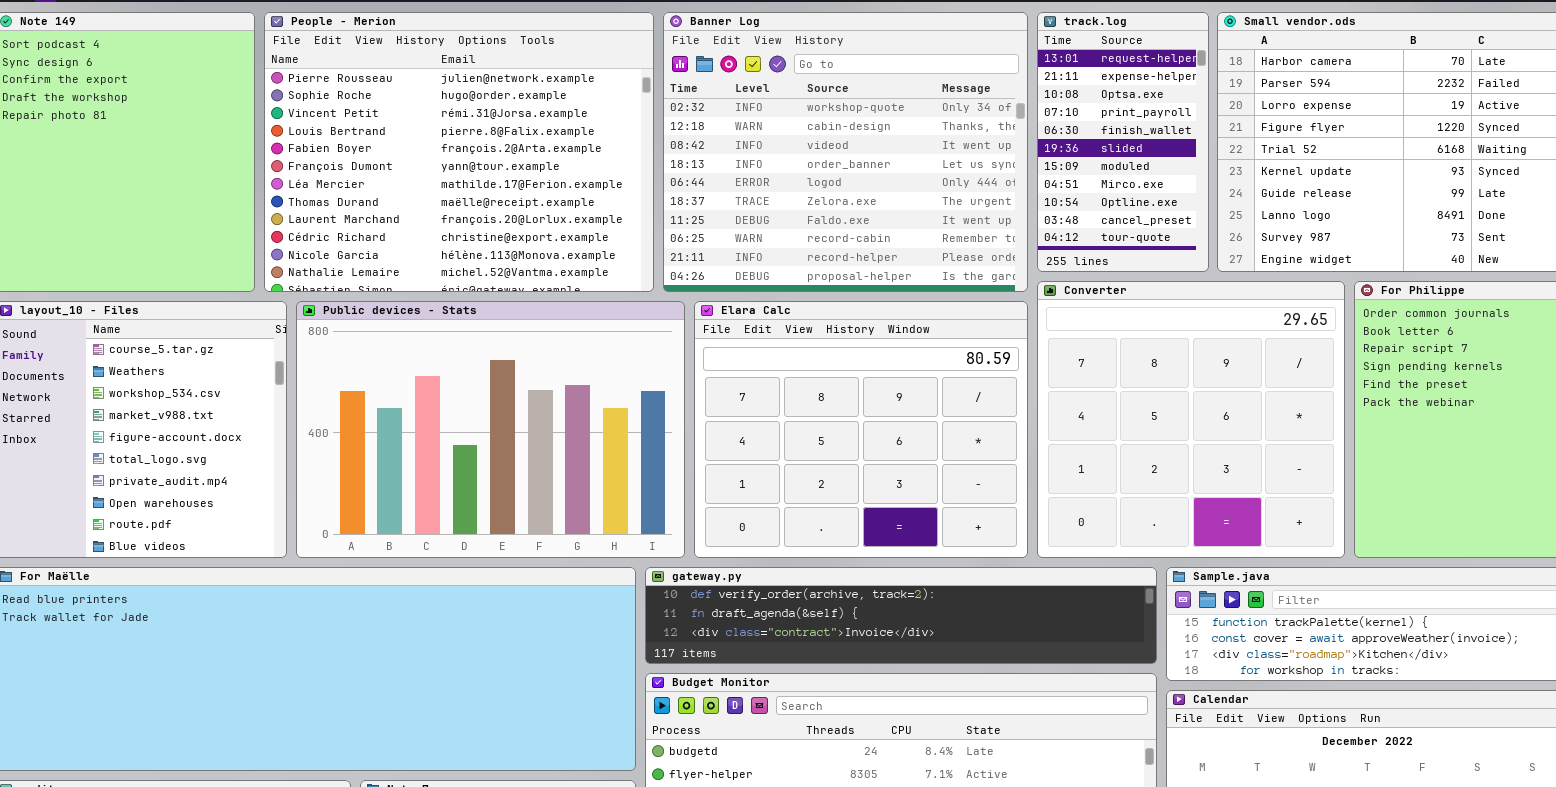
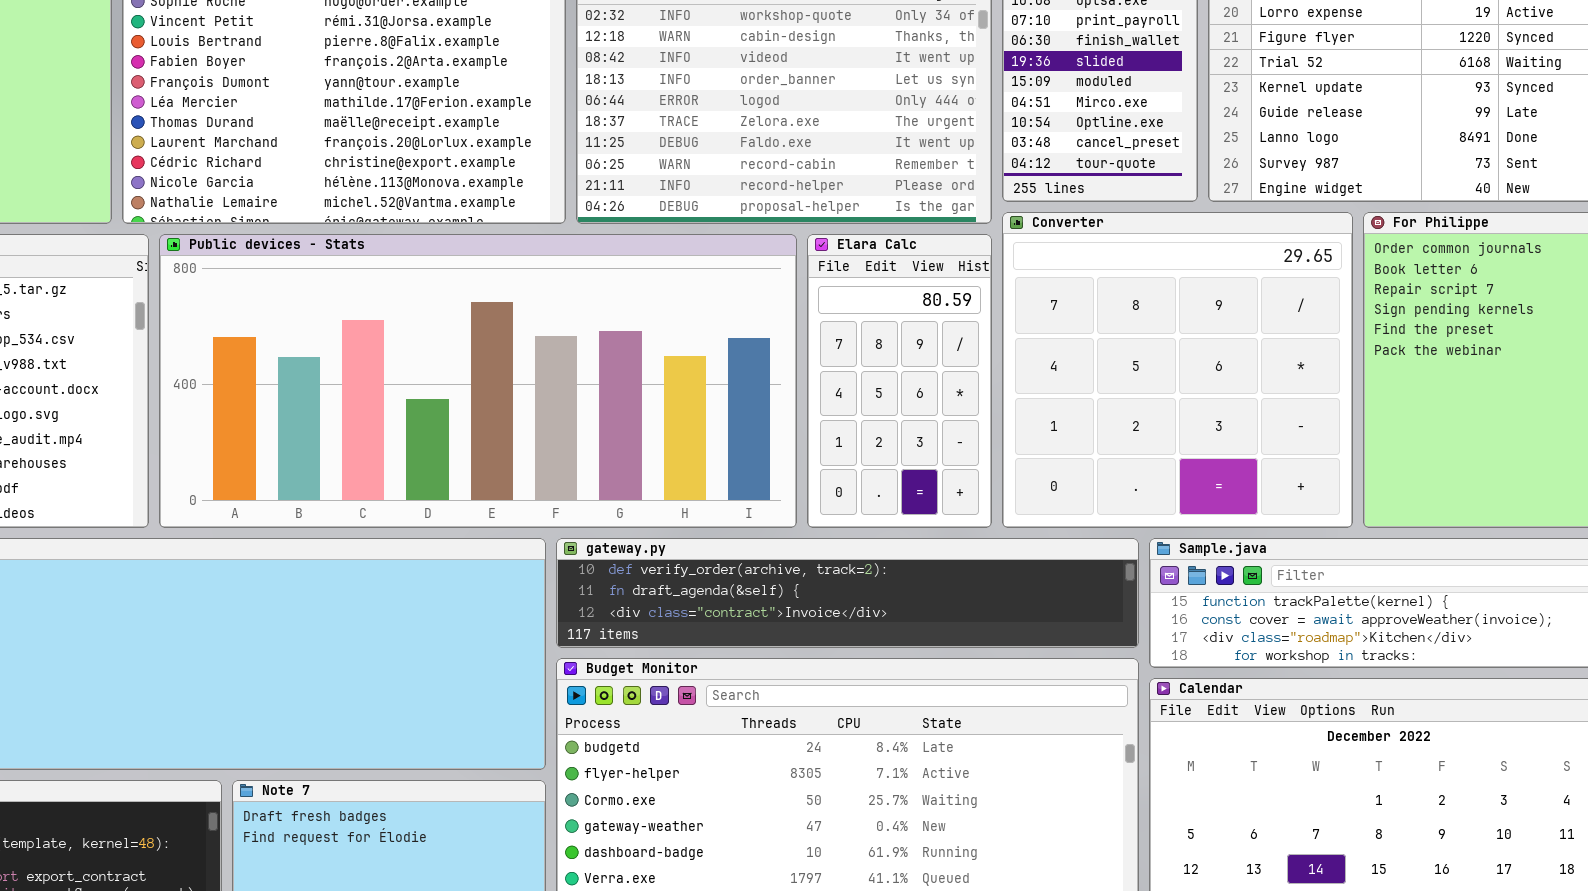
Public devices - Stats: [296,301,685,558] -> [159,234,797,528], resized
Elara Calc: [694,301,1028,558] -> [807,234,992,528], resized

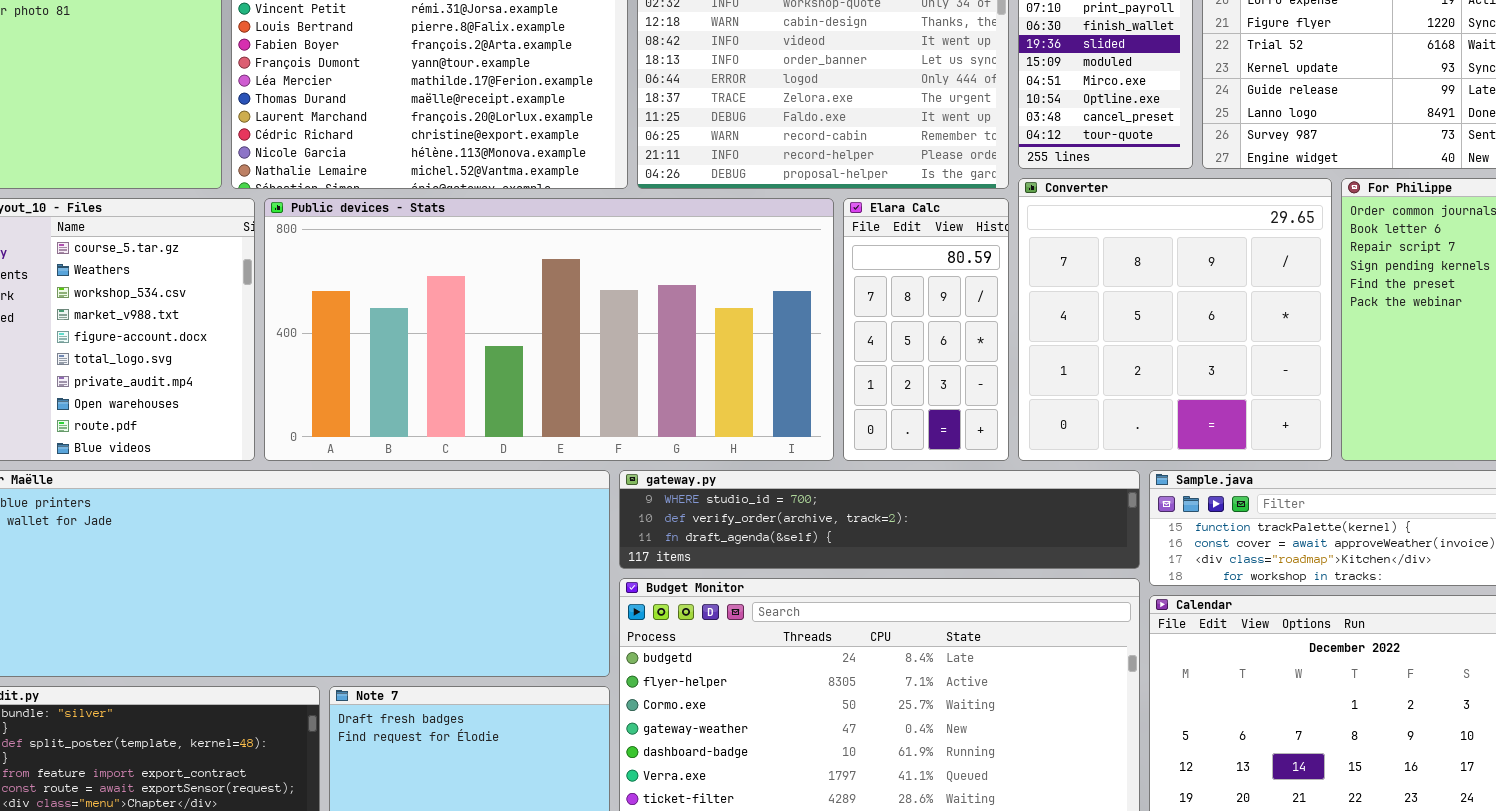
gateway.py: [556,538,1139,648] -> [619,470,1140,569], scrolled up 1 row

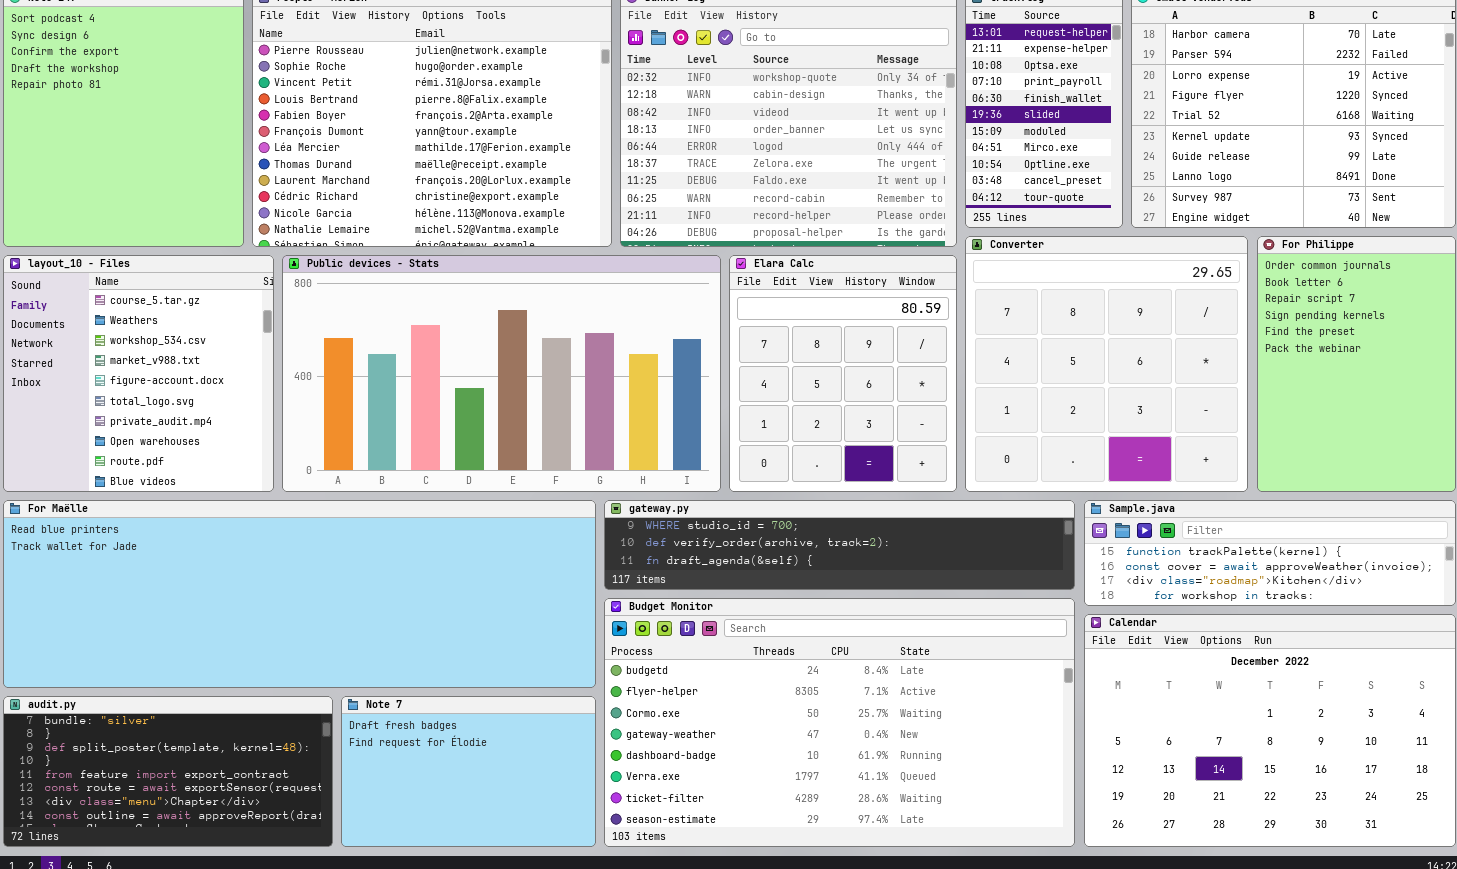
Public devices - Stats: [264,198,834,461] -> [282,255,721,492], resized
Elara Calc: [843,198,1009,461] -> [729,255,957,492], resized

